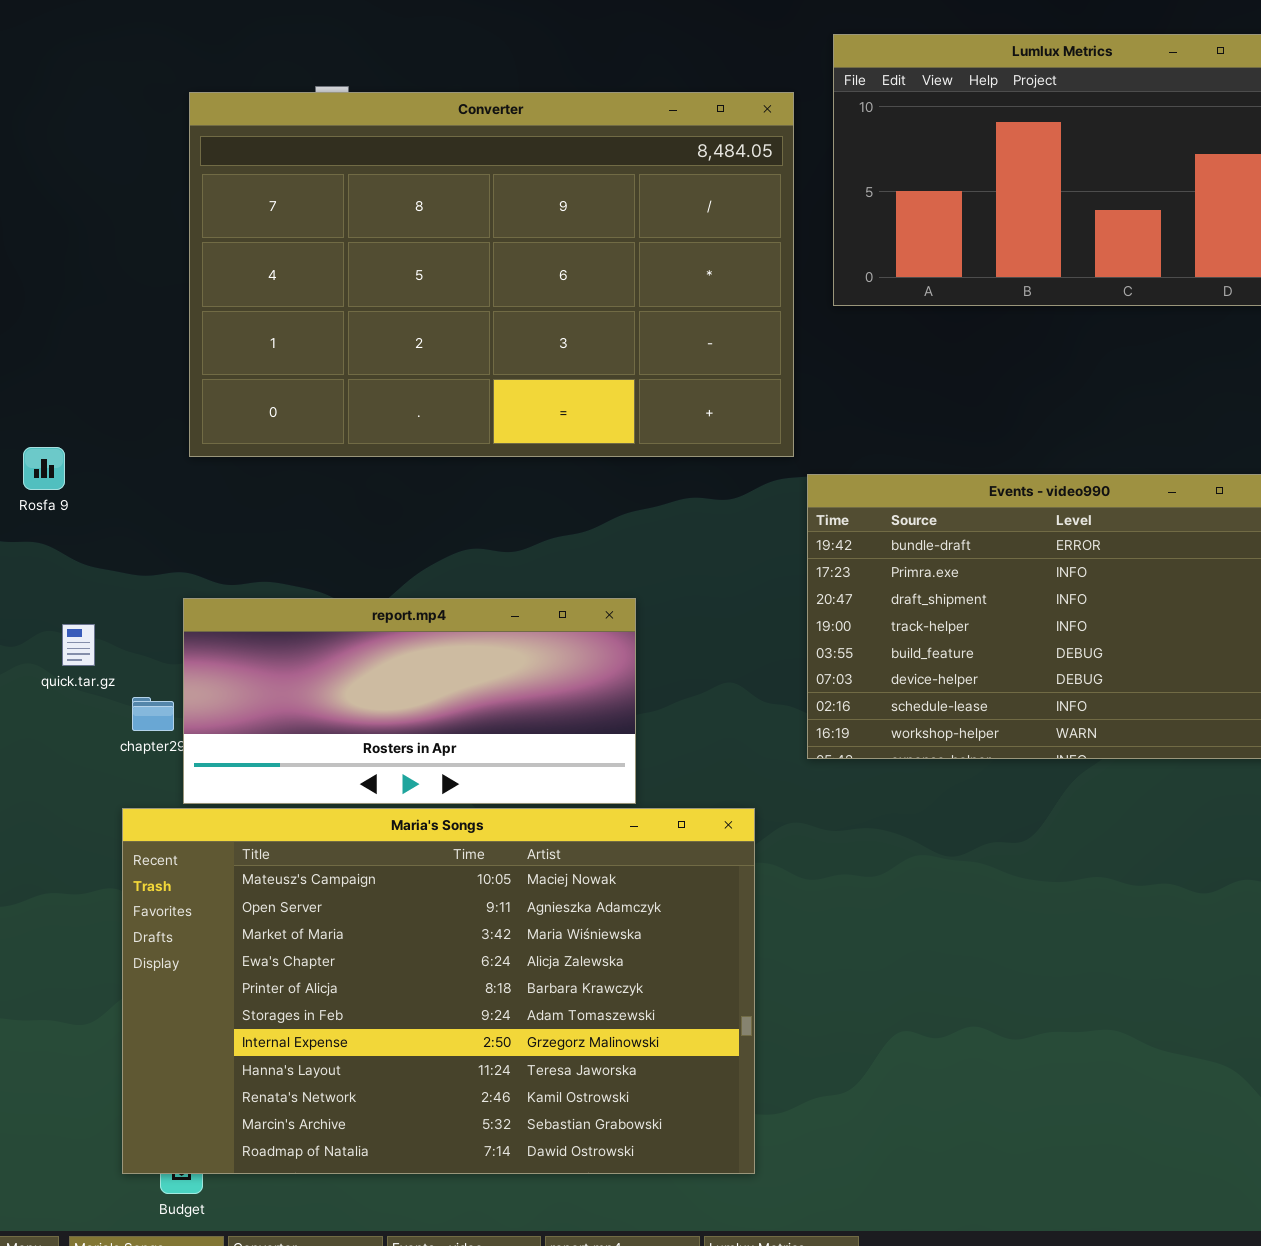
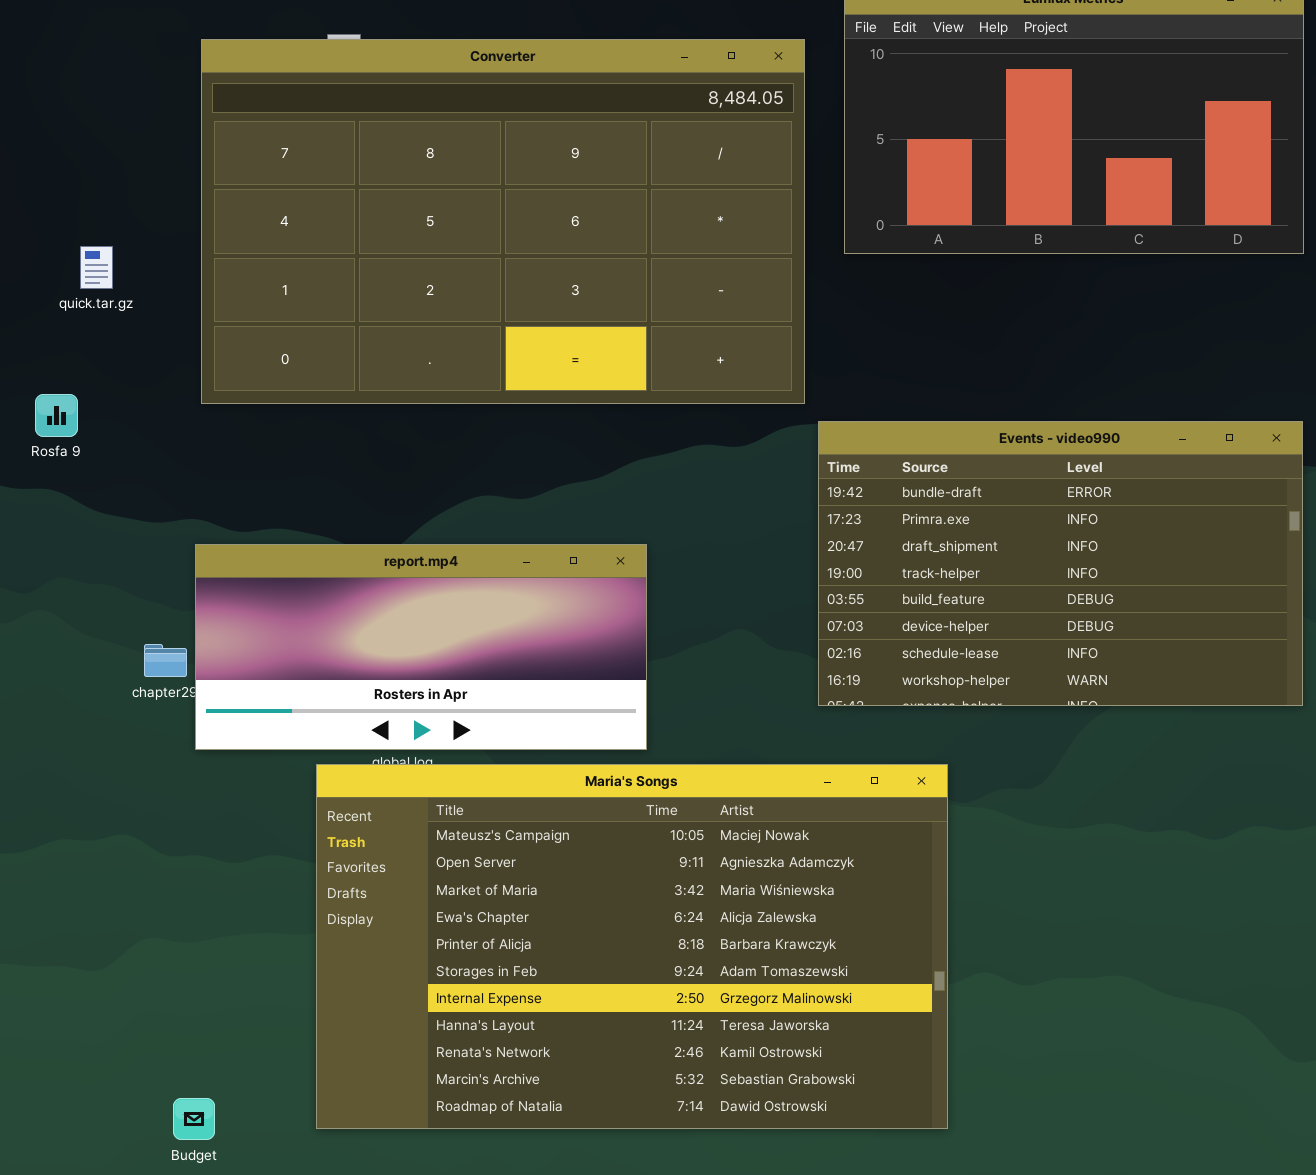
quick.tar.gz: [62,624,95,666] -> [80,246,113,289], moved
Maria's Songs: [122,808,755,1174] -> [316,764,948,1129], moved

